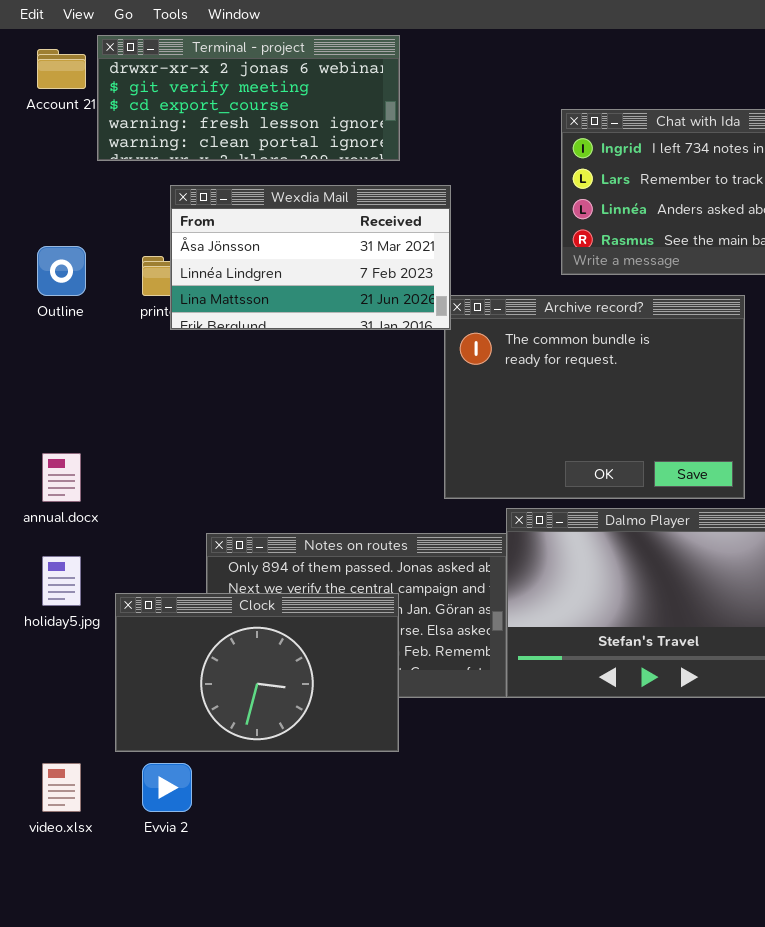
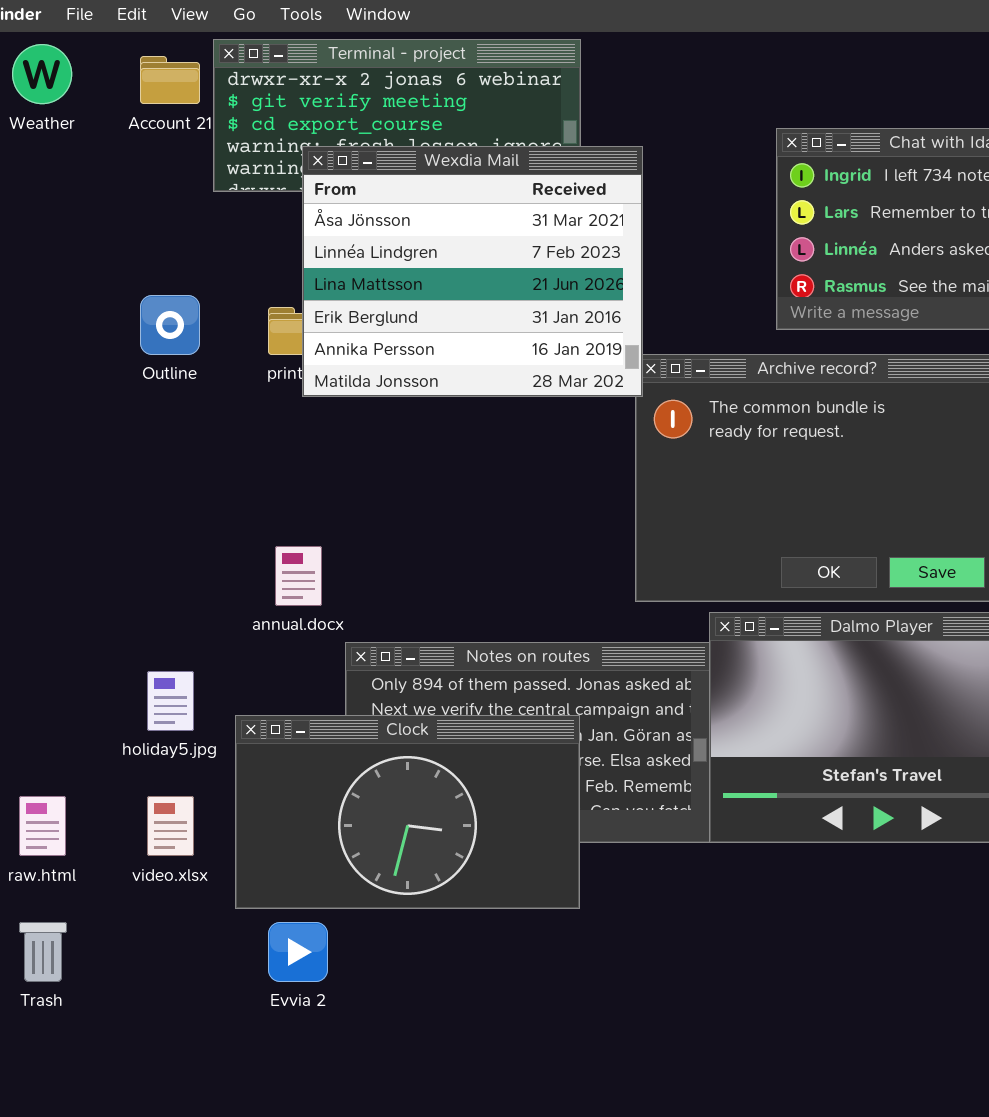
Wexdia Mail: [170,185,451,330] -> [302,146,643,397], resized
annual.docx: [42,453,81,502] -> [275,546,322,606], moved
video.xlsx: [42,763,81,812] -> [147,796,194,856], moved

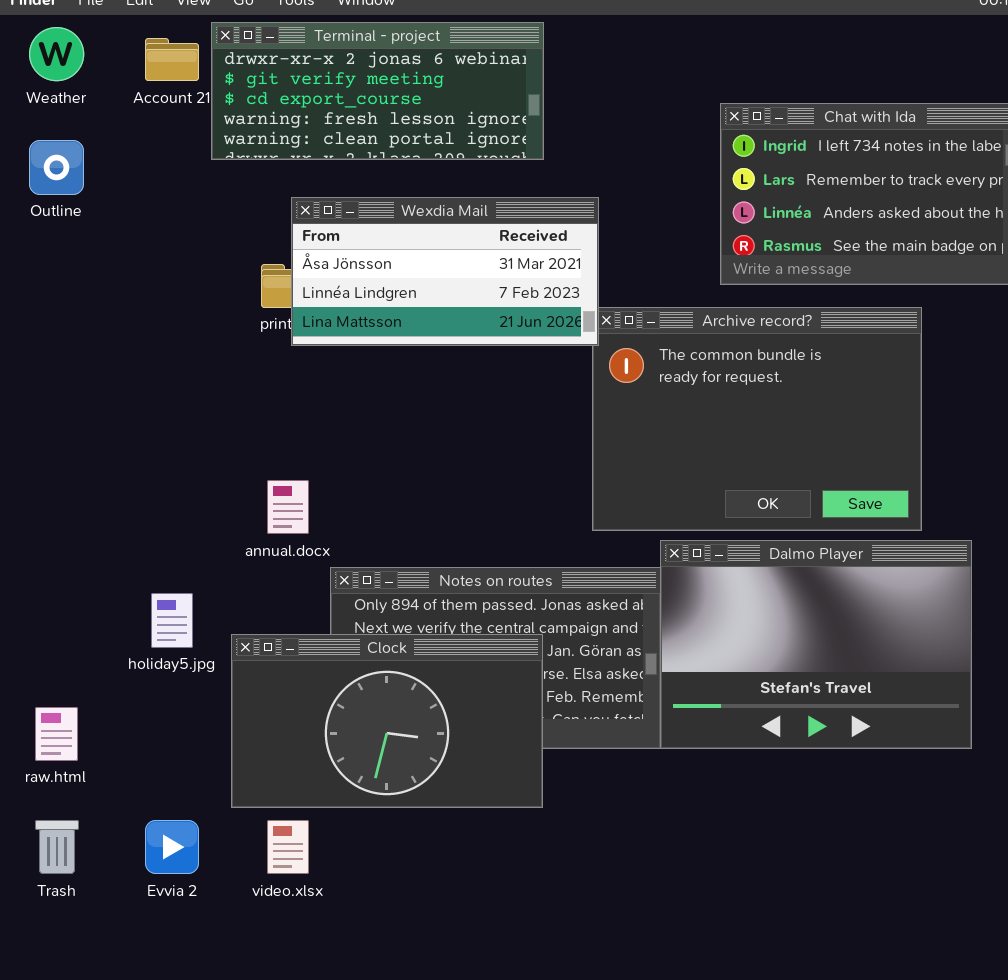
Wexdia Mail: [302,146,643,397] -> [291,197,599,346], resized
Outline: [140,295,200,355] -> [29,140,84,195], moved
video.xlsx: [147,796,194,856] -> [267,820,309,874], moved
Evvia 2: [268,922,328,982] -> [145,820,199,874], moved

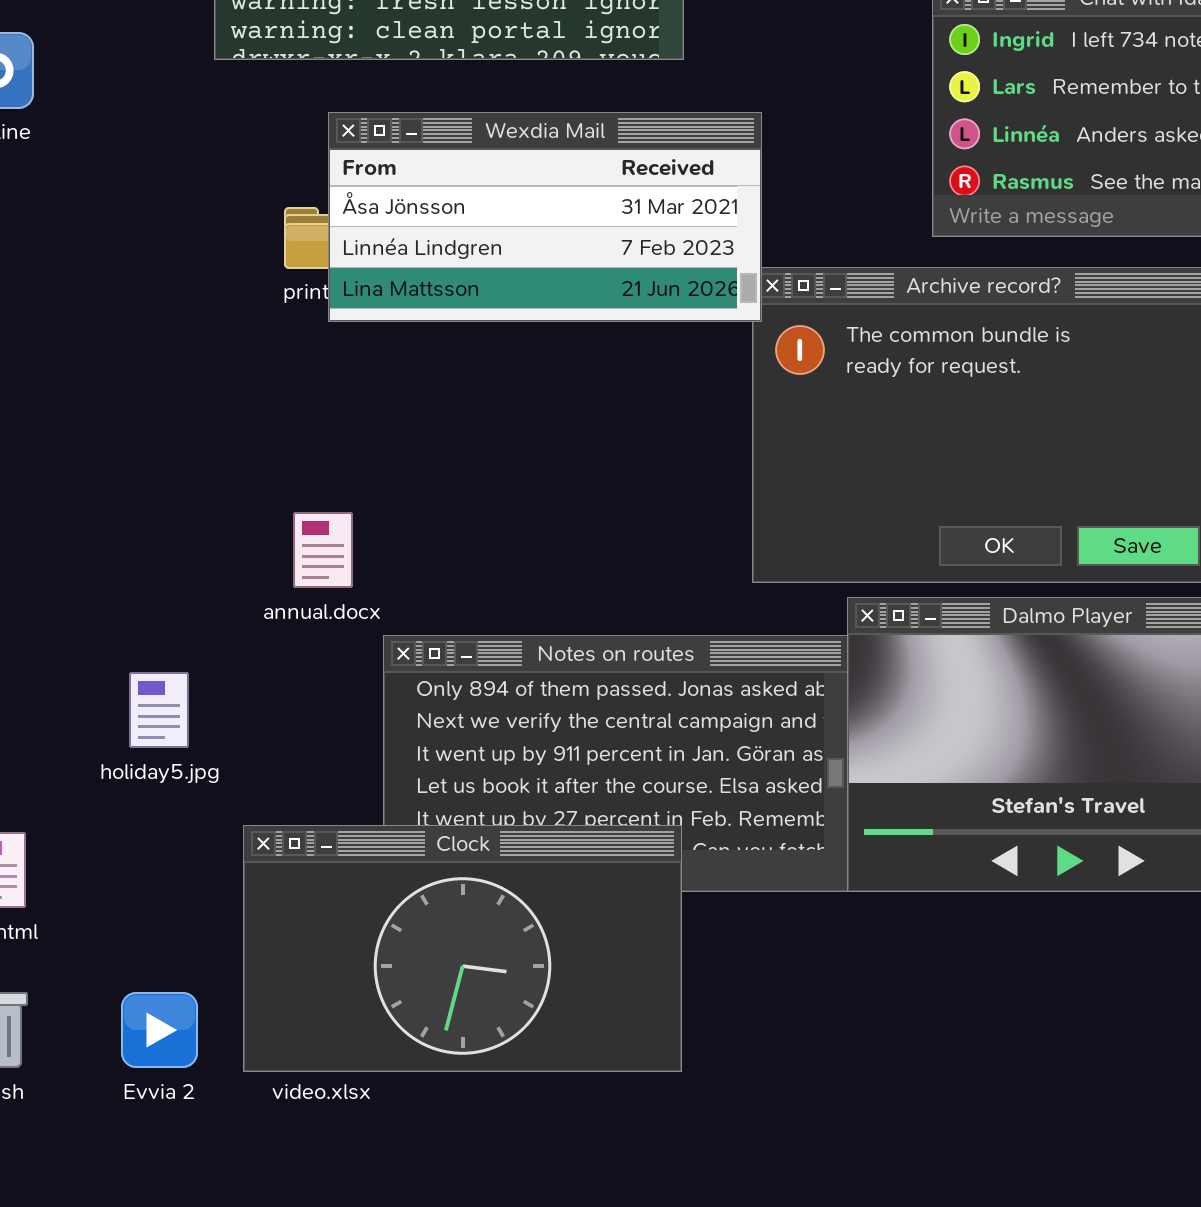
Clock: [231,634,543,808] -> [243,825,682,1072], moved

